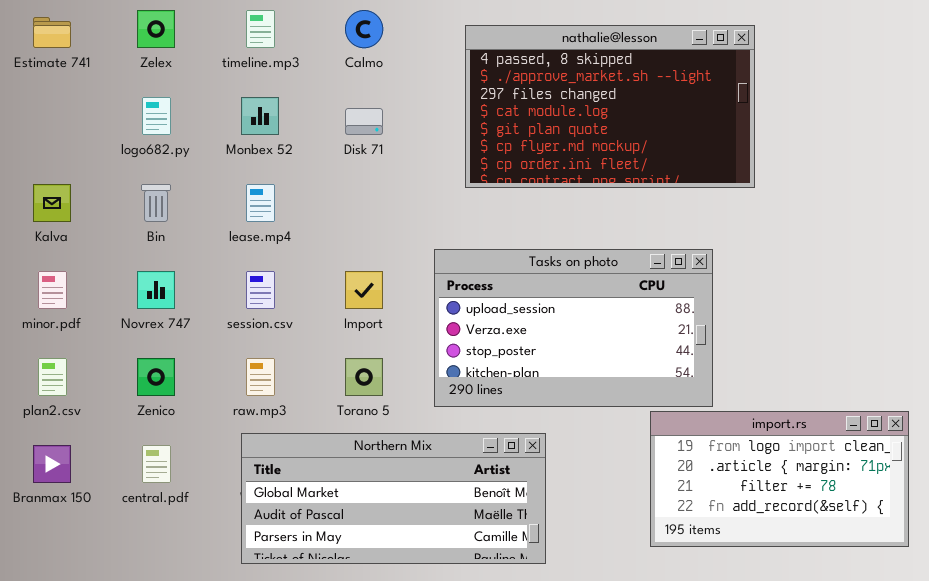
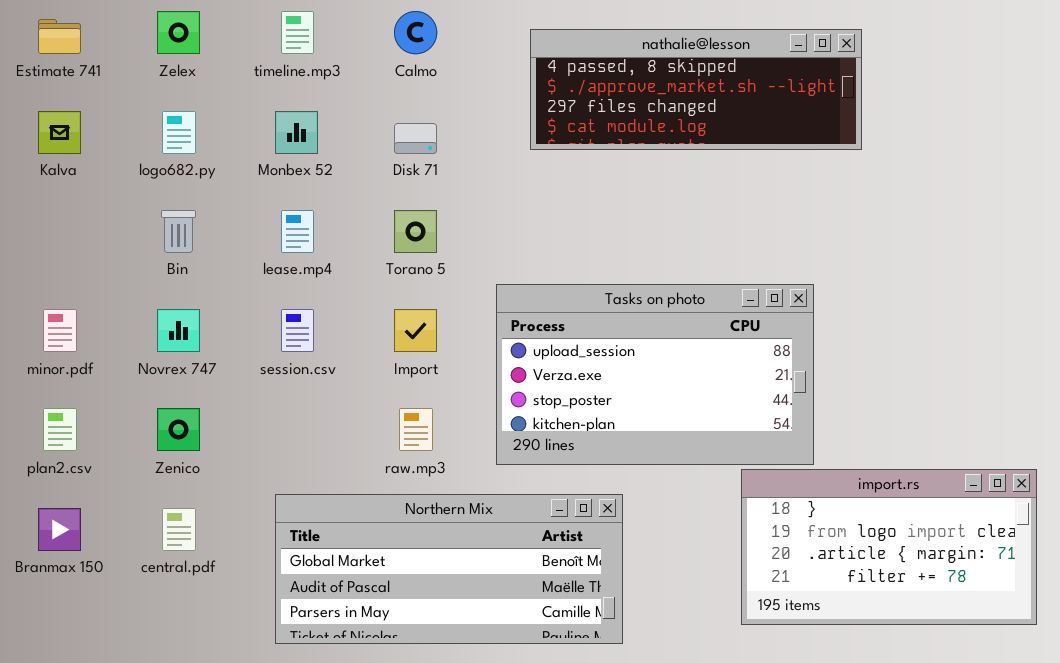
nathalie@lesson: [465,25,755,188] -> [530,29,862,150], resized
Kalva: [33,184,71,222] -> [38,111,81,154], moved
raw.mp3: [246,358,275,396] -> [399,408,433,451], moved
Torano 5: [345,358,383,396] -> [394,210,437,253], moved
import.rs: [650,411,909,547] -> [741,469,1037,625], scrolled up 1 row

